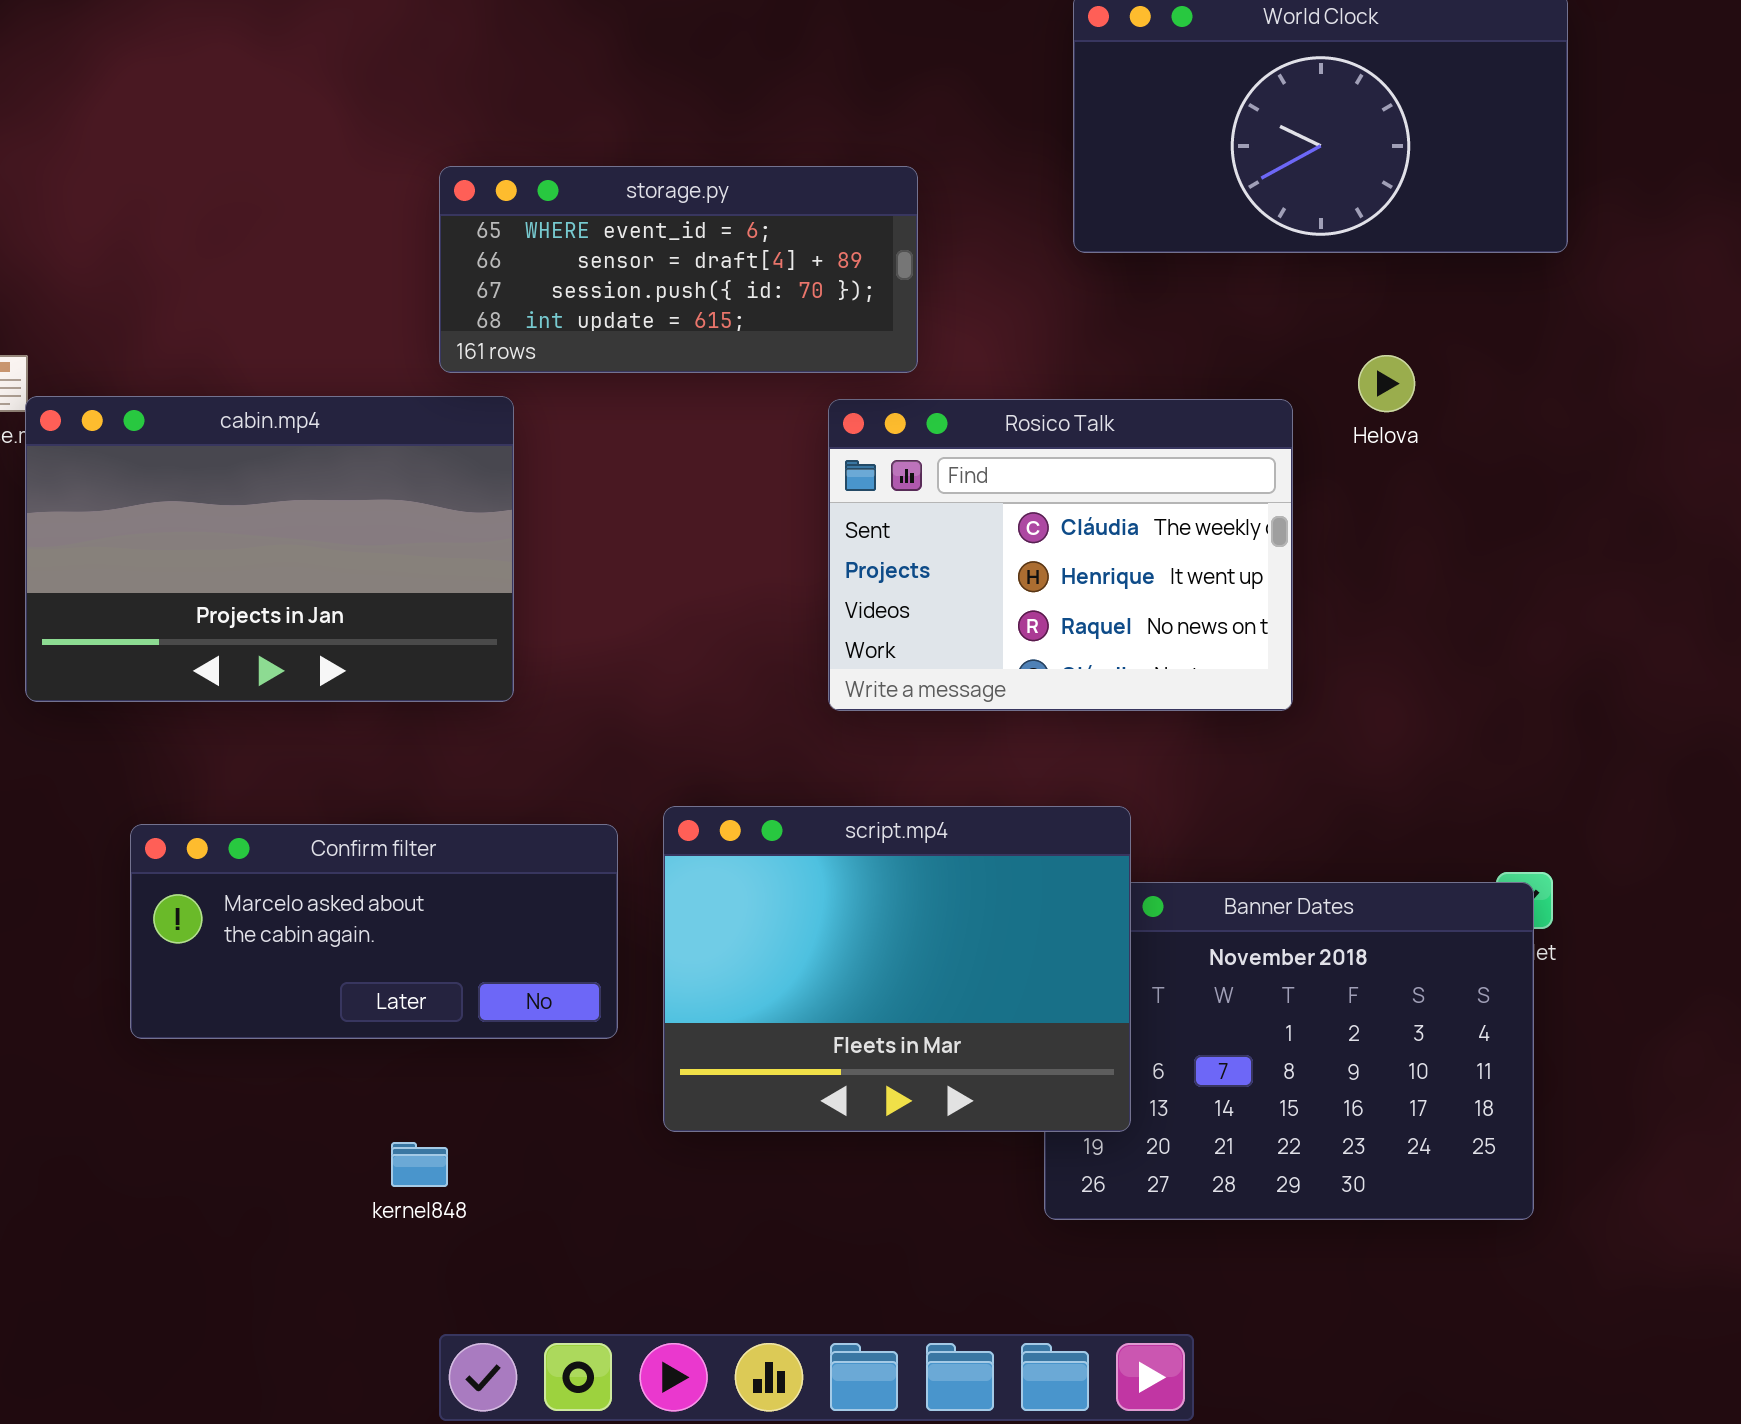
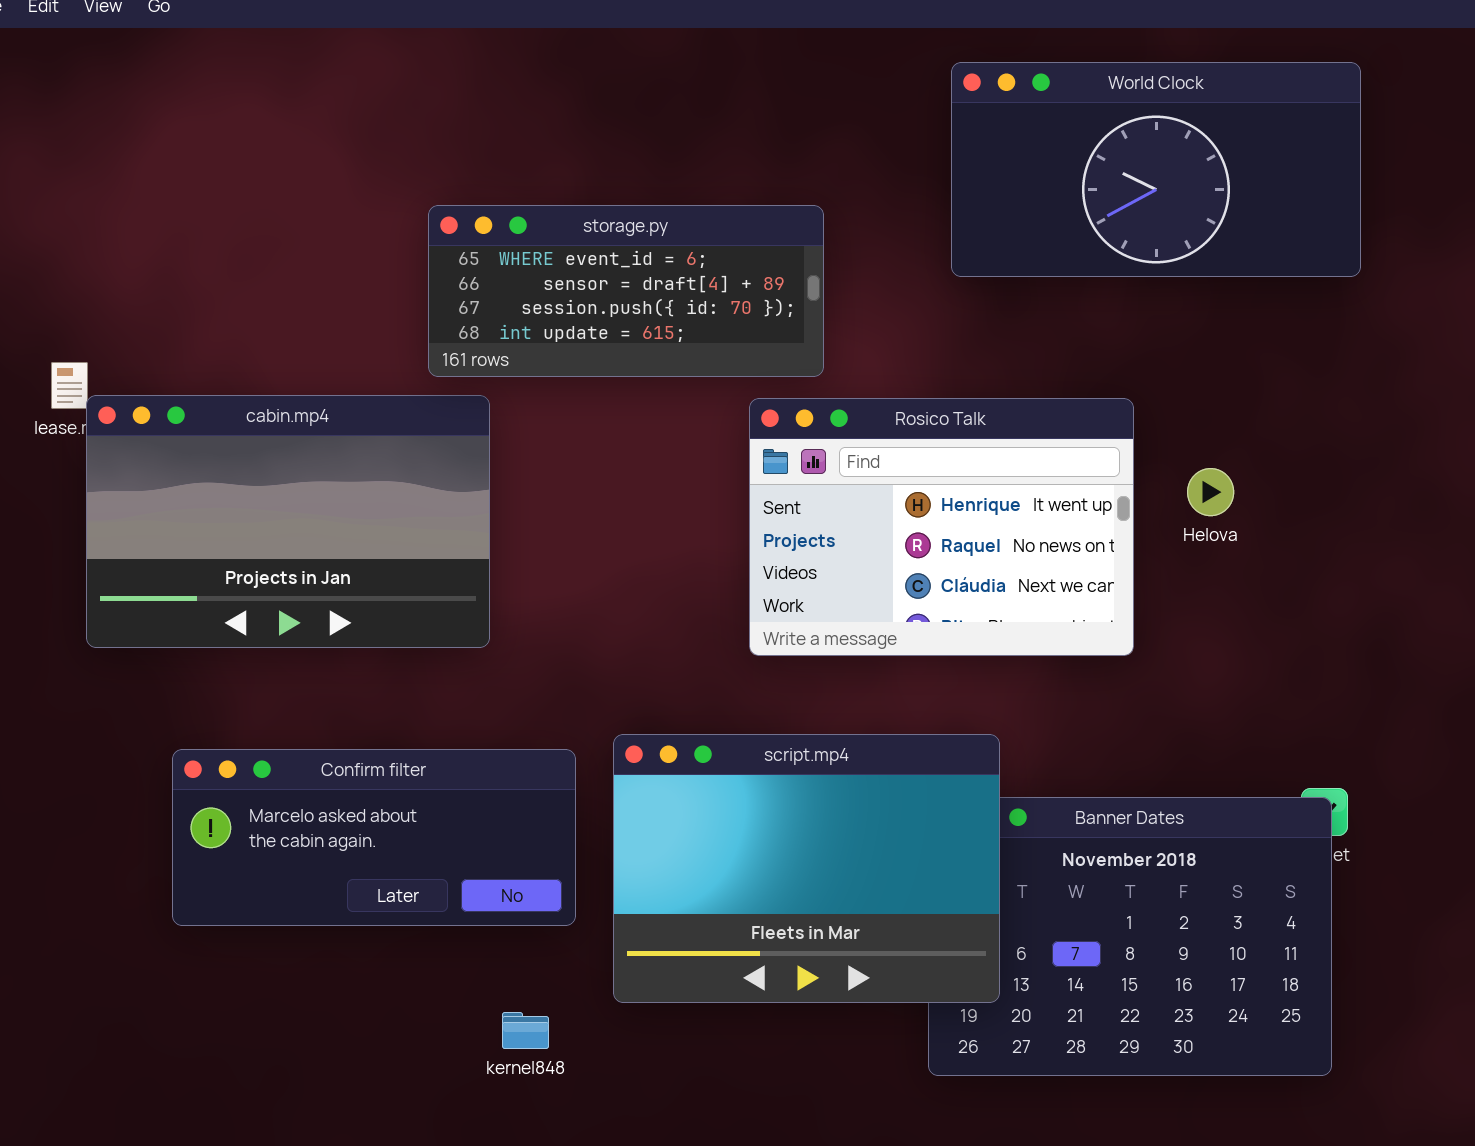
Helova: [1358,355,1415,412] -> [1187,468,1234,516], moved
Rosico Talk: [828,399,1293,711] -> [749,398,1134,656], scrolled down 1 row
kernel848: [391,1142,448,1187] -> [502,1012,549,1049], moved

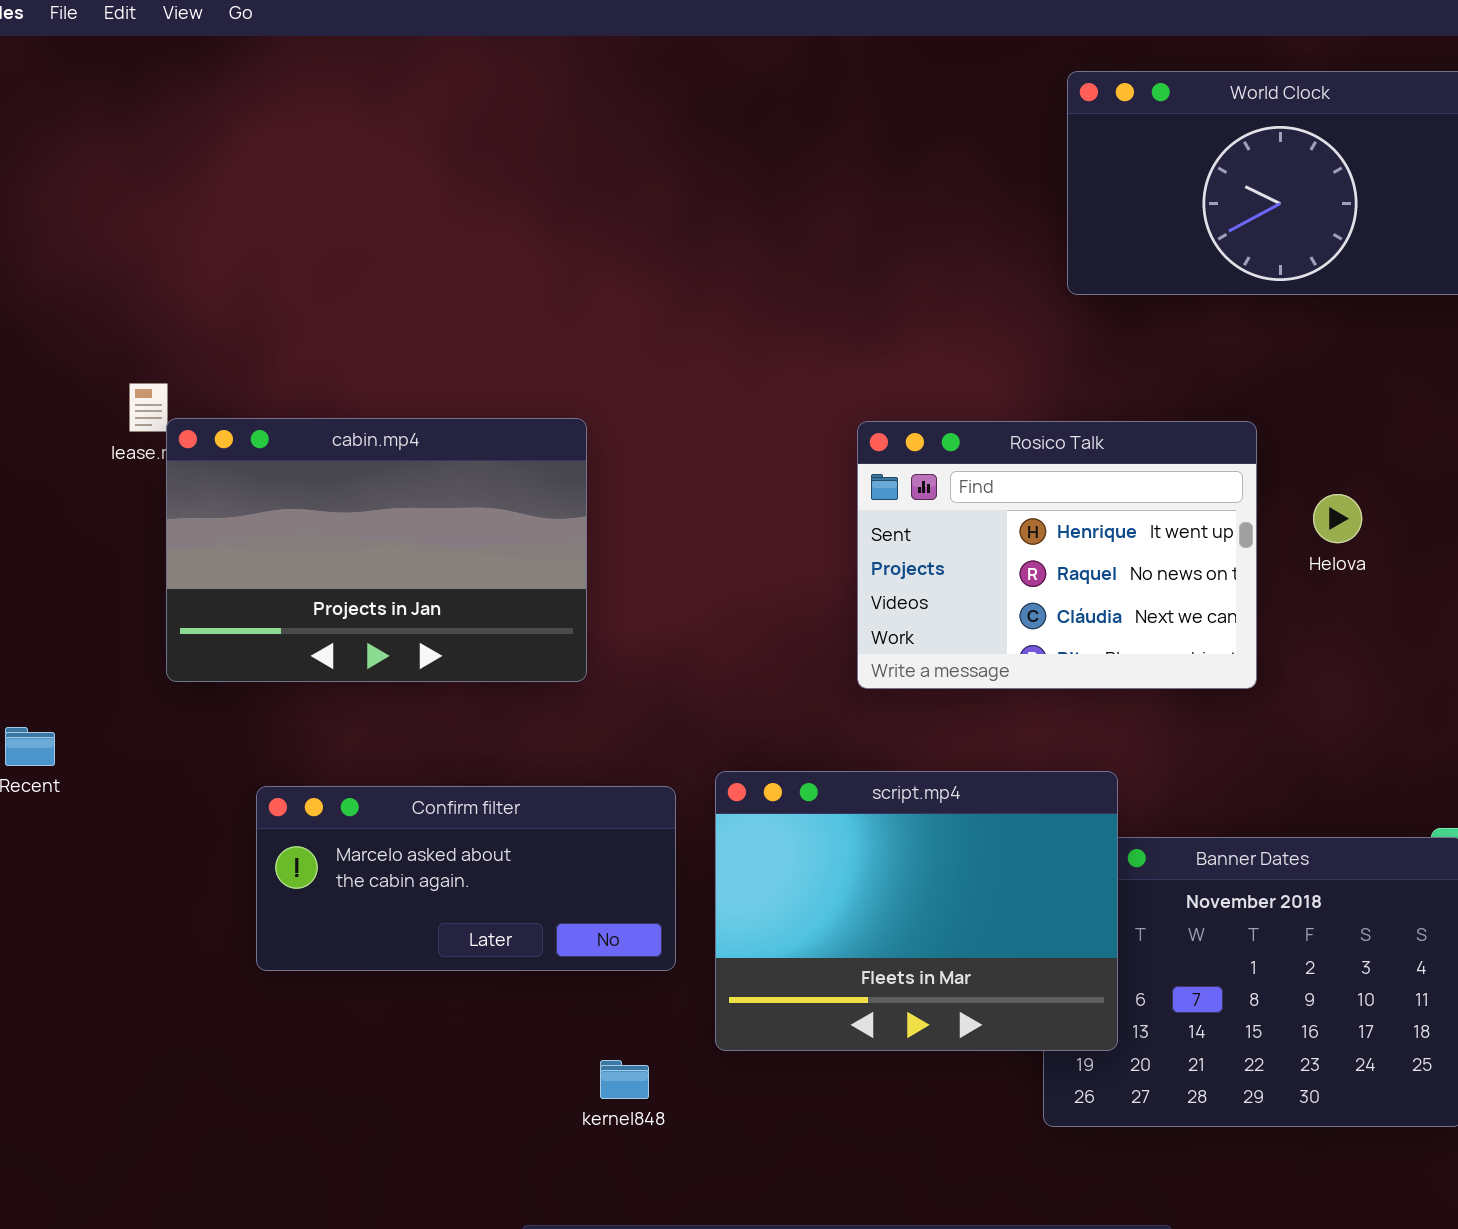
storage.py: [428,205,824,377] -> none, closed

